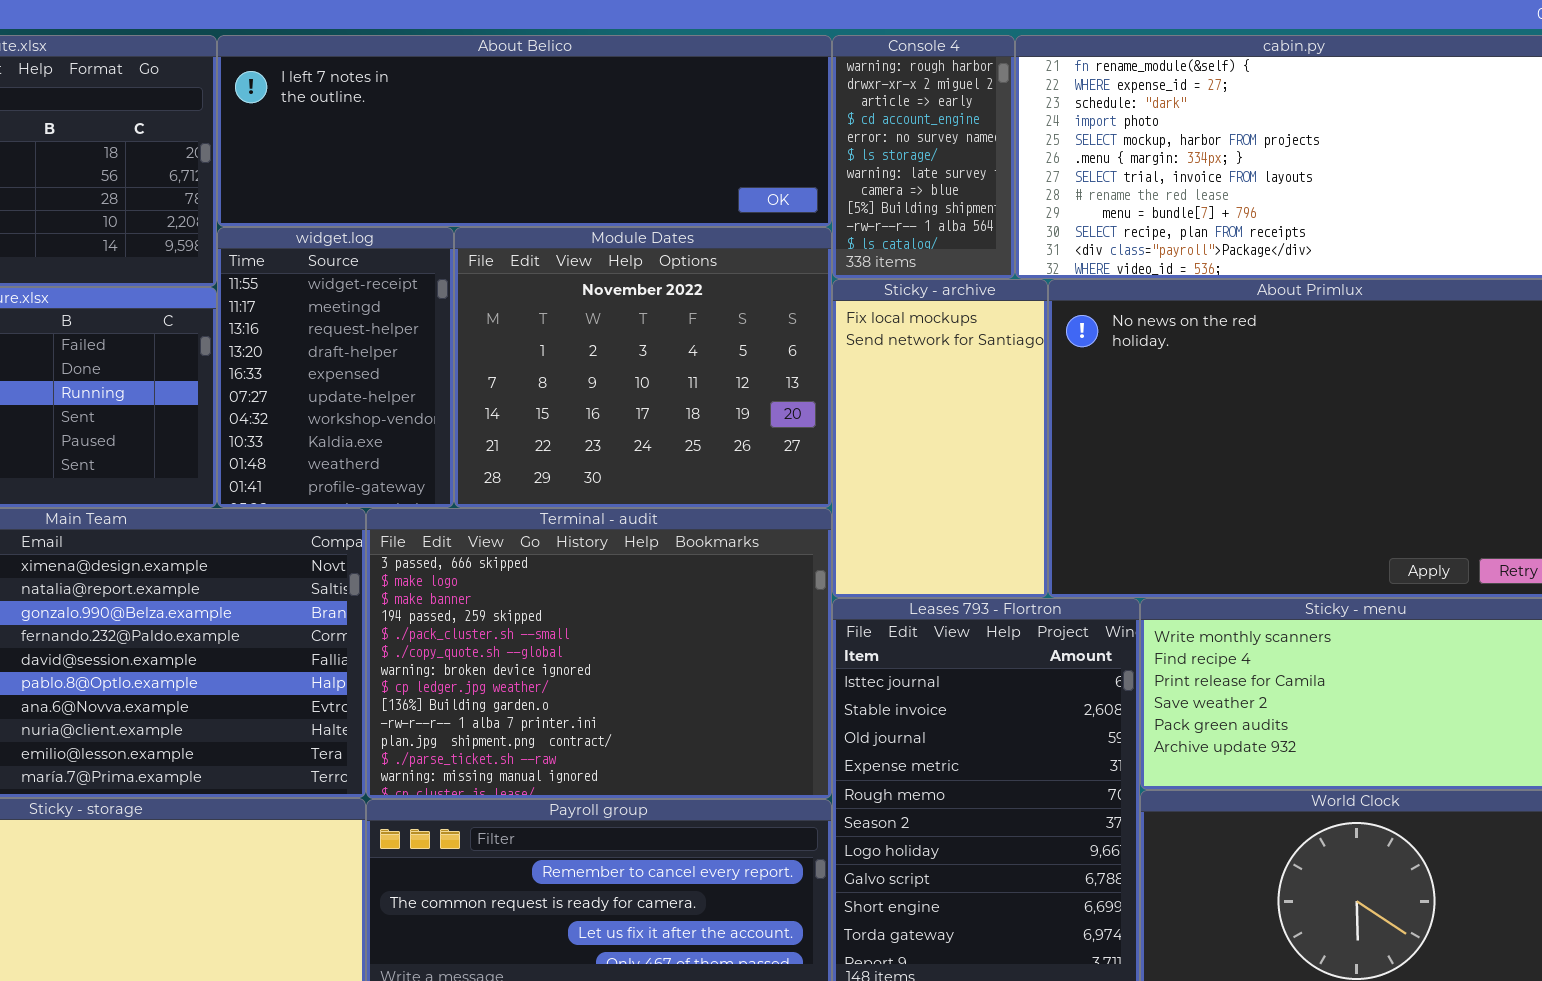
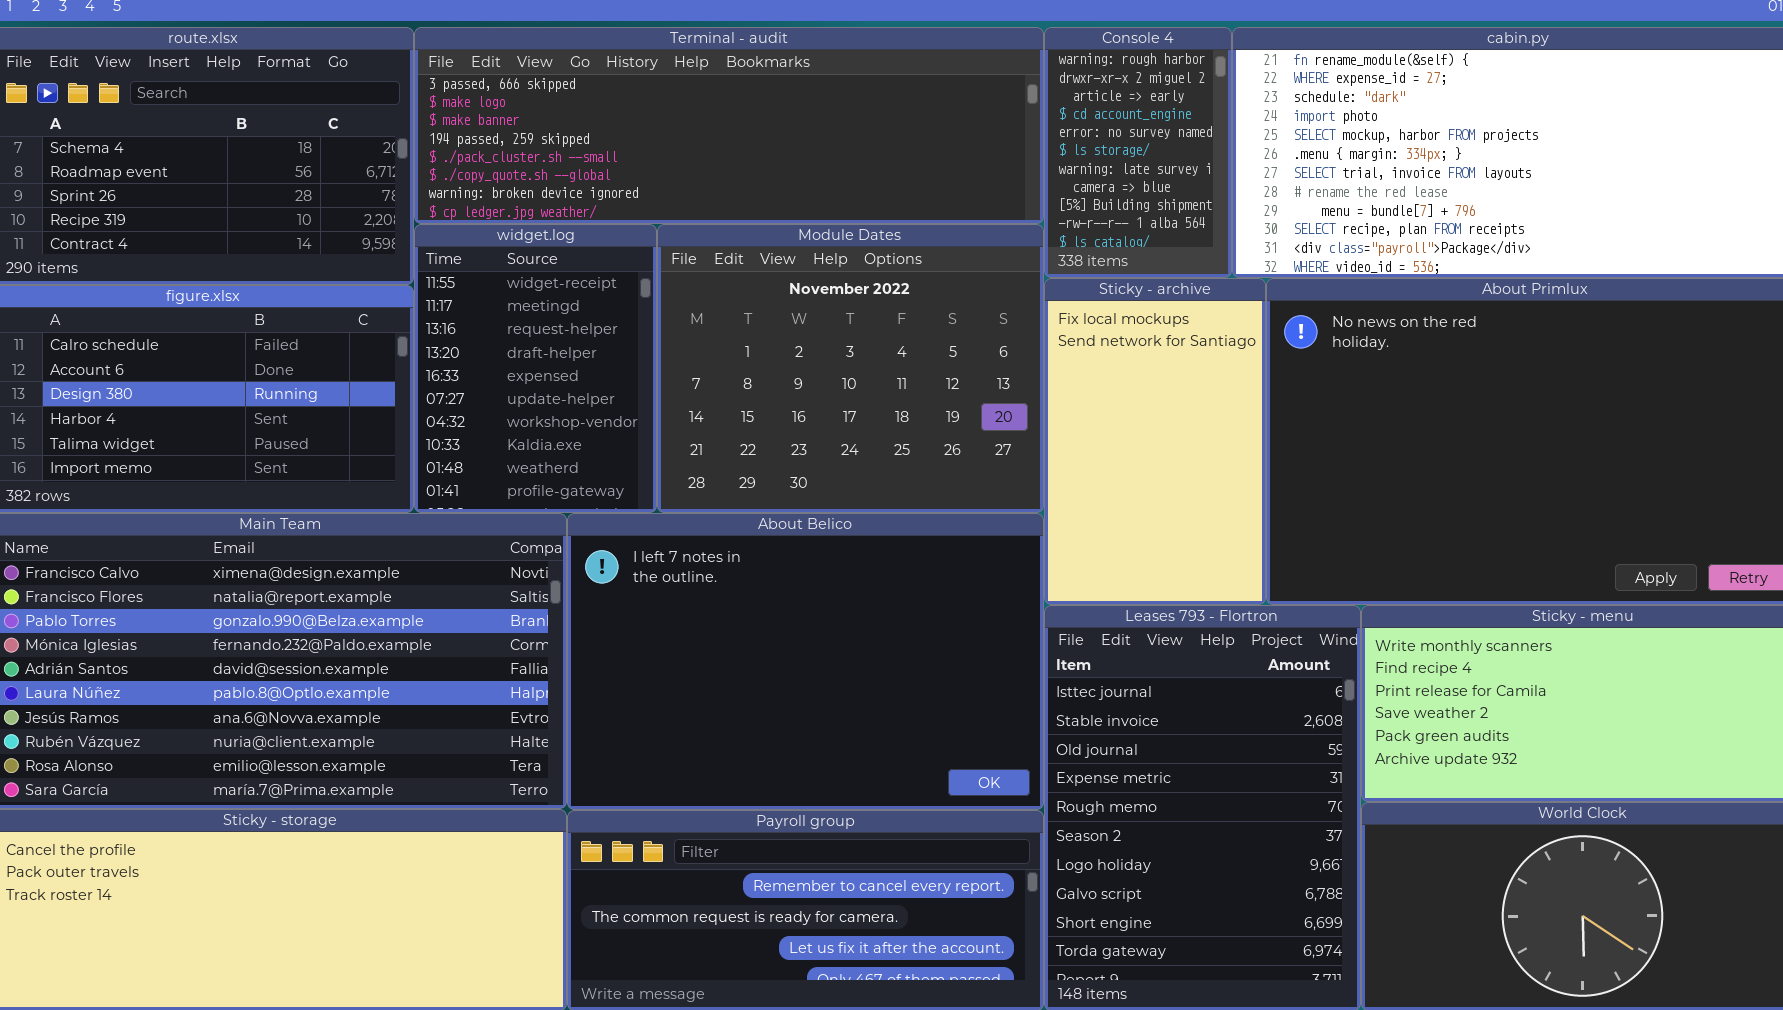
About Belico: [217,35,832,227] -> [567,513,1044,810], moved, resized
Terminal - audit: [366,508,832,799] -> [414,27,1044,224], moved, resized

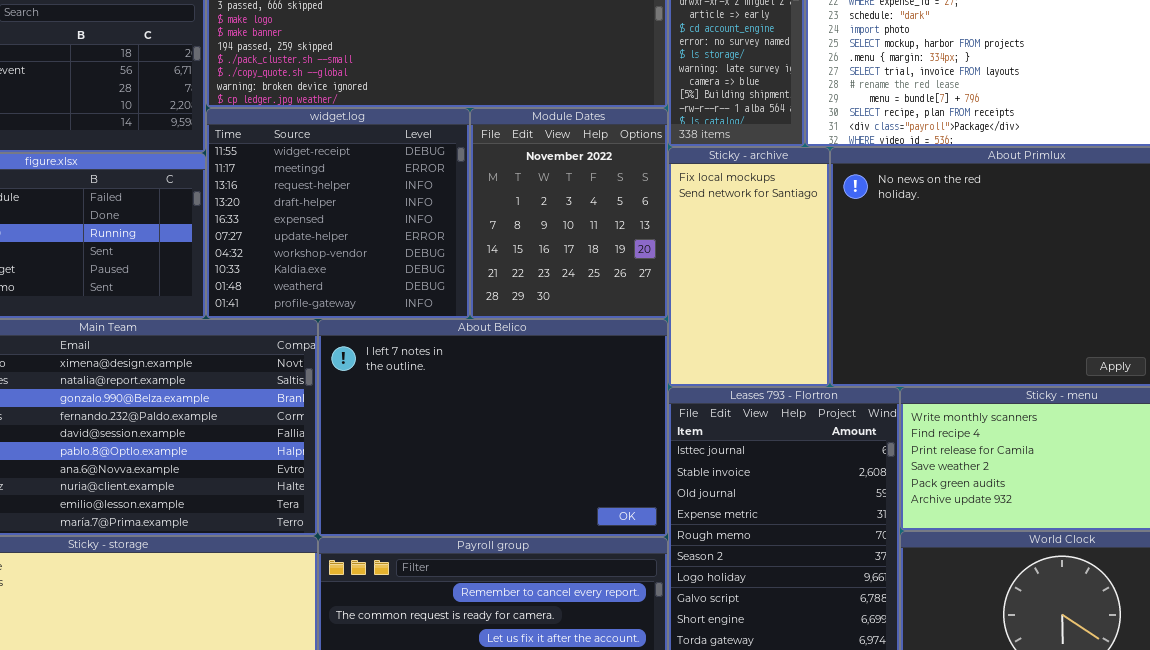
widget.log: [414,224,657,513] -> [206,108,470,319], resized
Module Dates: [657,224,1044,513] -> [470,108,668,319], resized

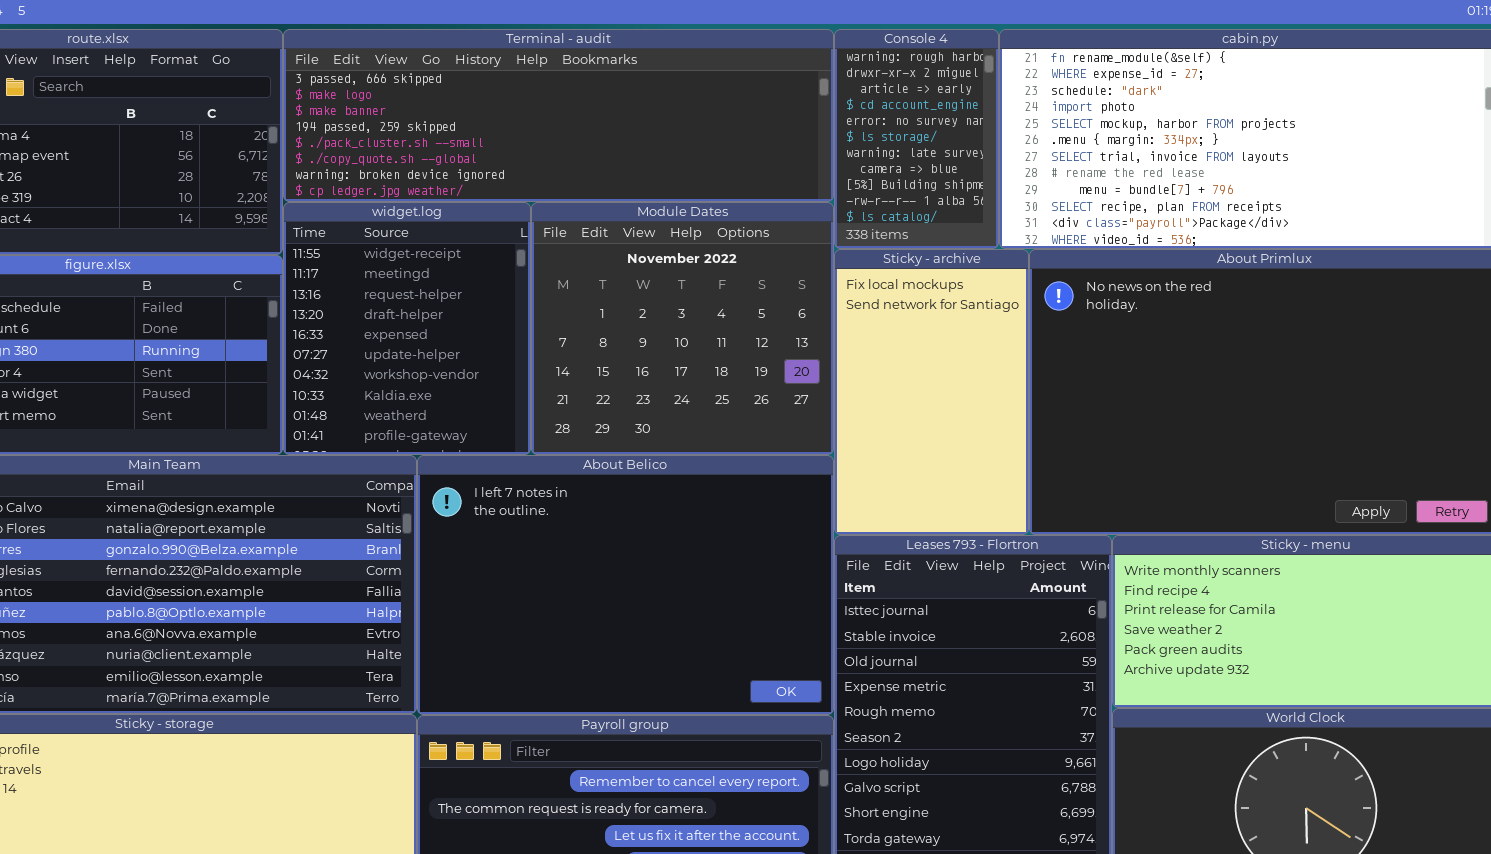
widget.log: [206,108,470,319] -> [283,202,531,455], resized
Module Dates: [470,108,668,319] -> [531,202,834,455], resized

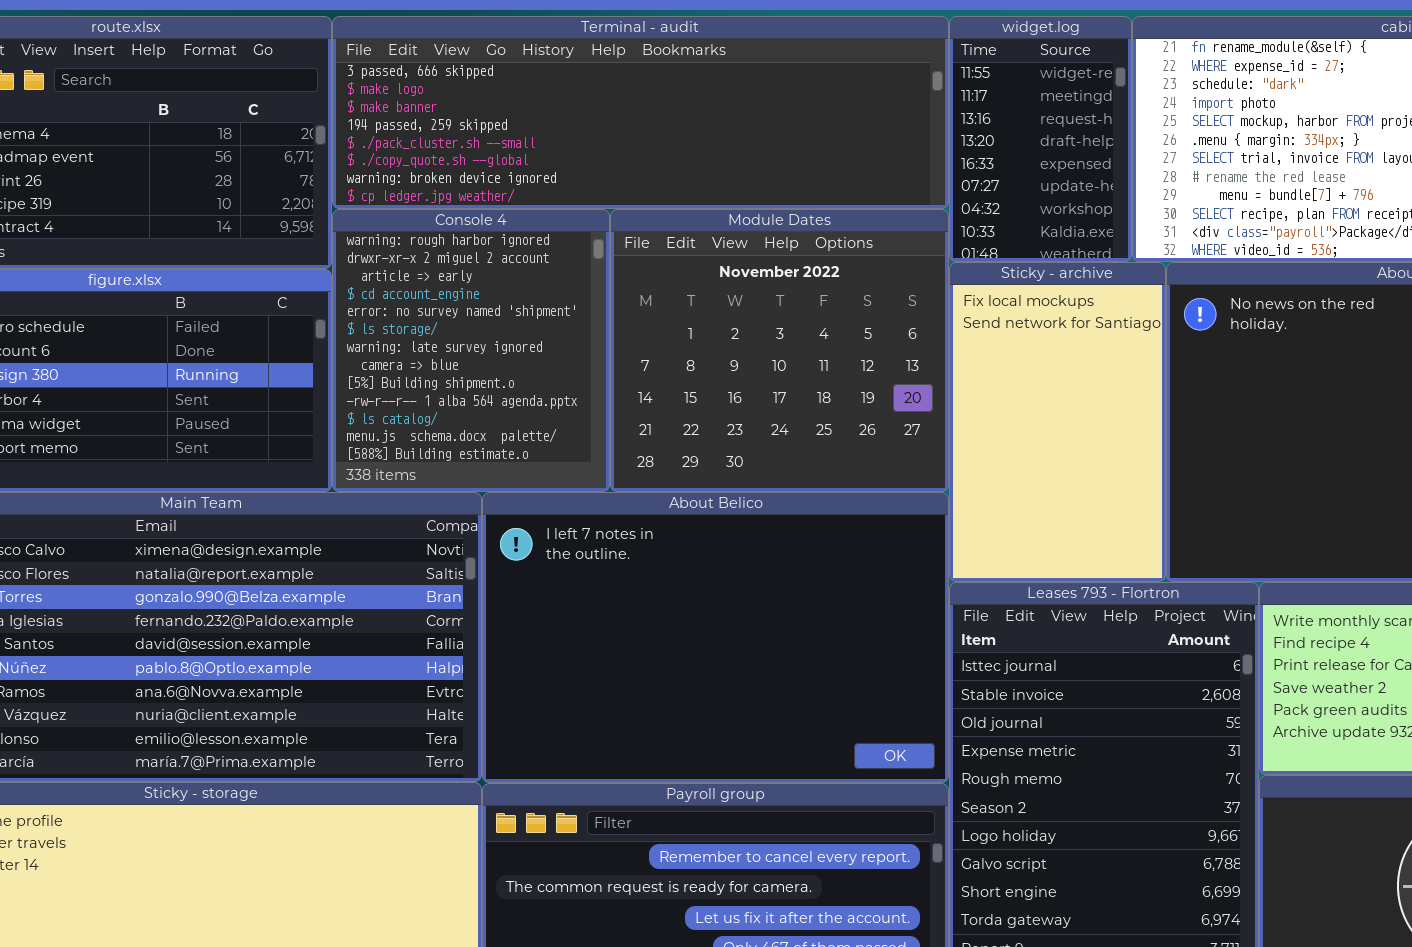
Console 4: [834,29,999,249] -> [332,209,610,492], moved, resized
widget.log: [283,202,531,455] -> [949,16,1132,262], moved, resized

